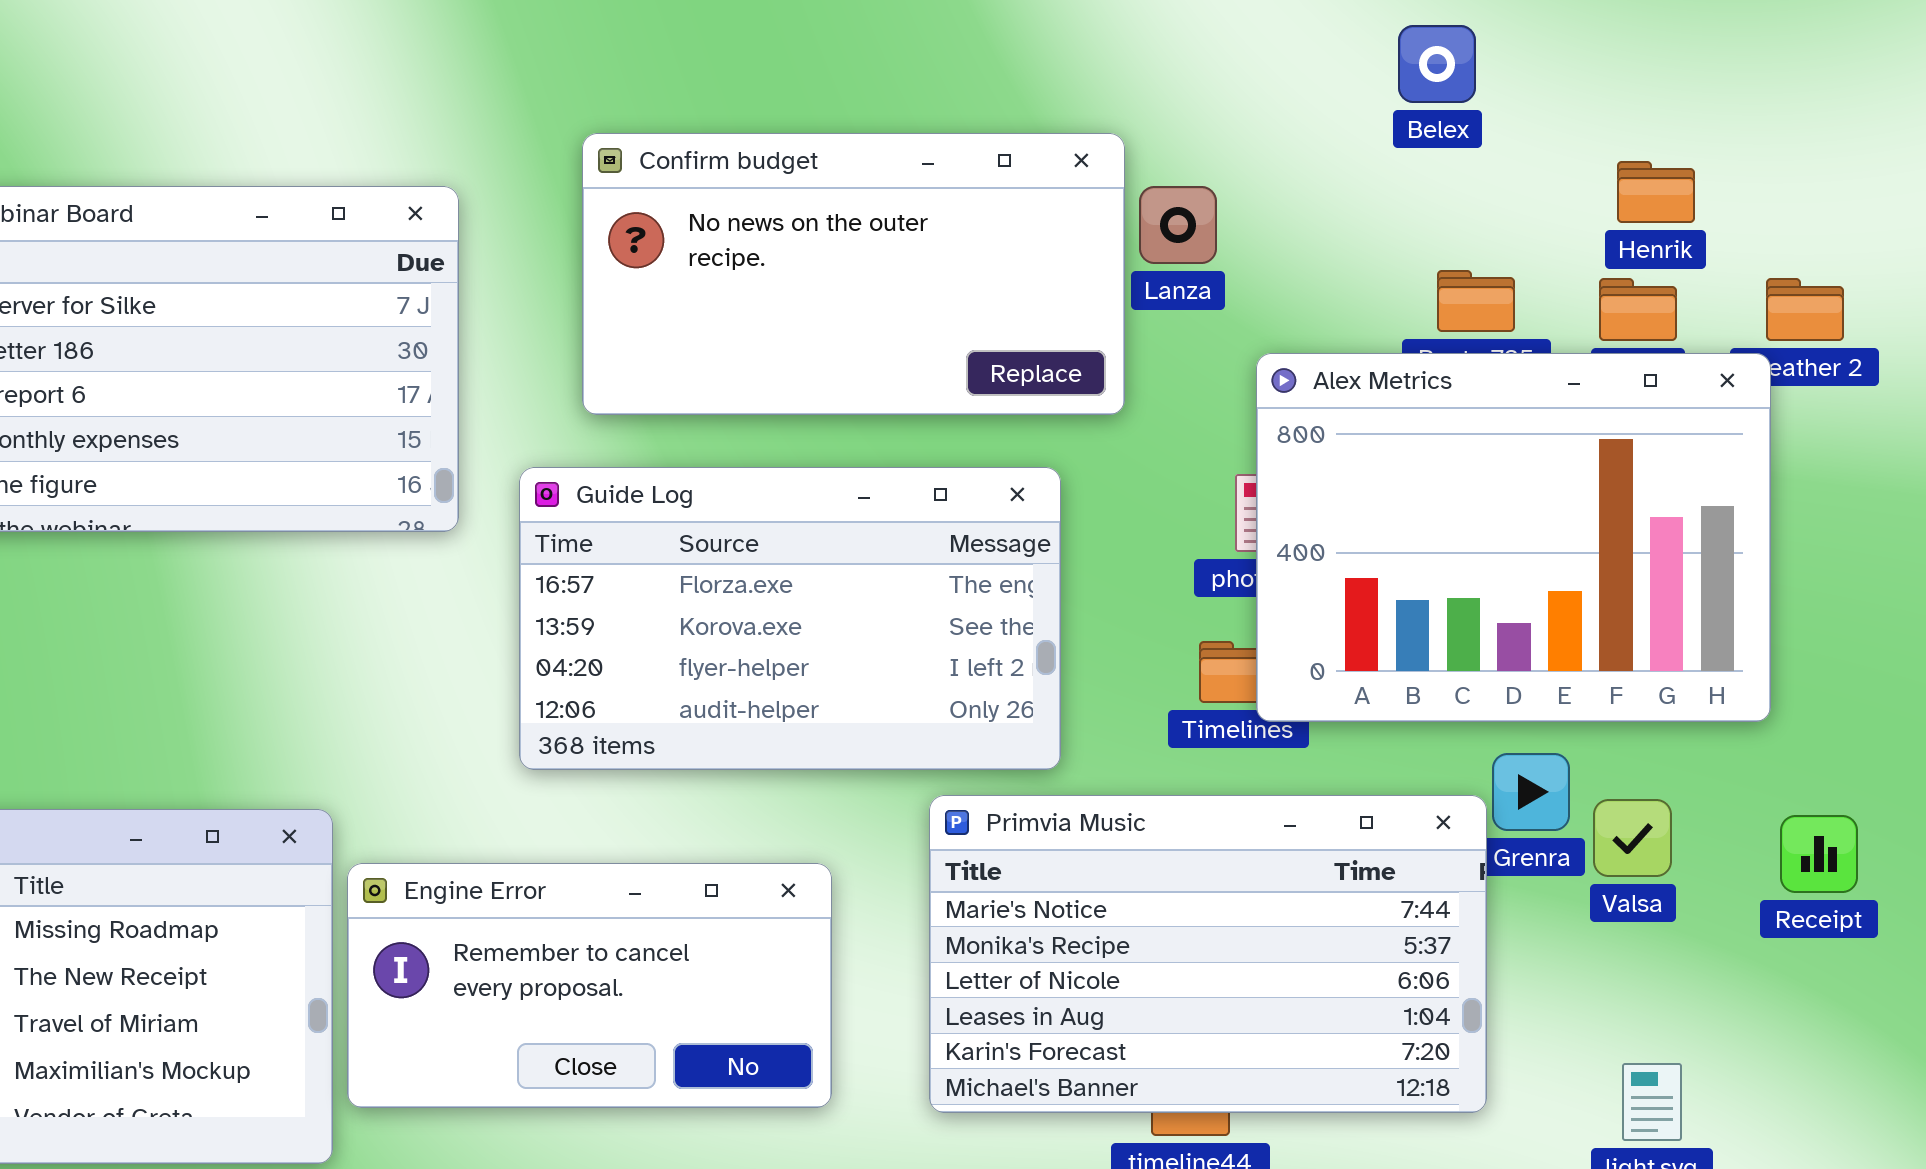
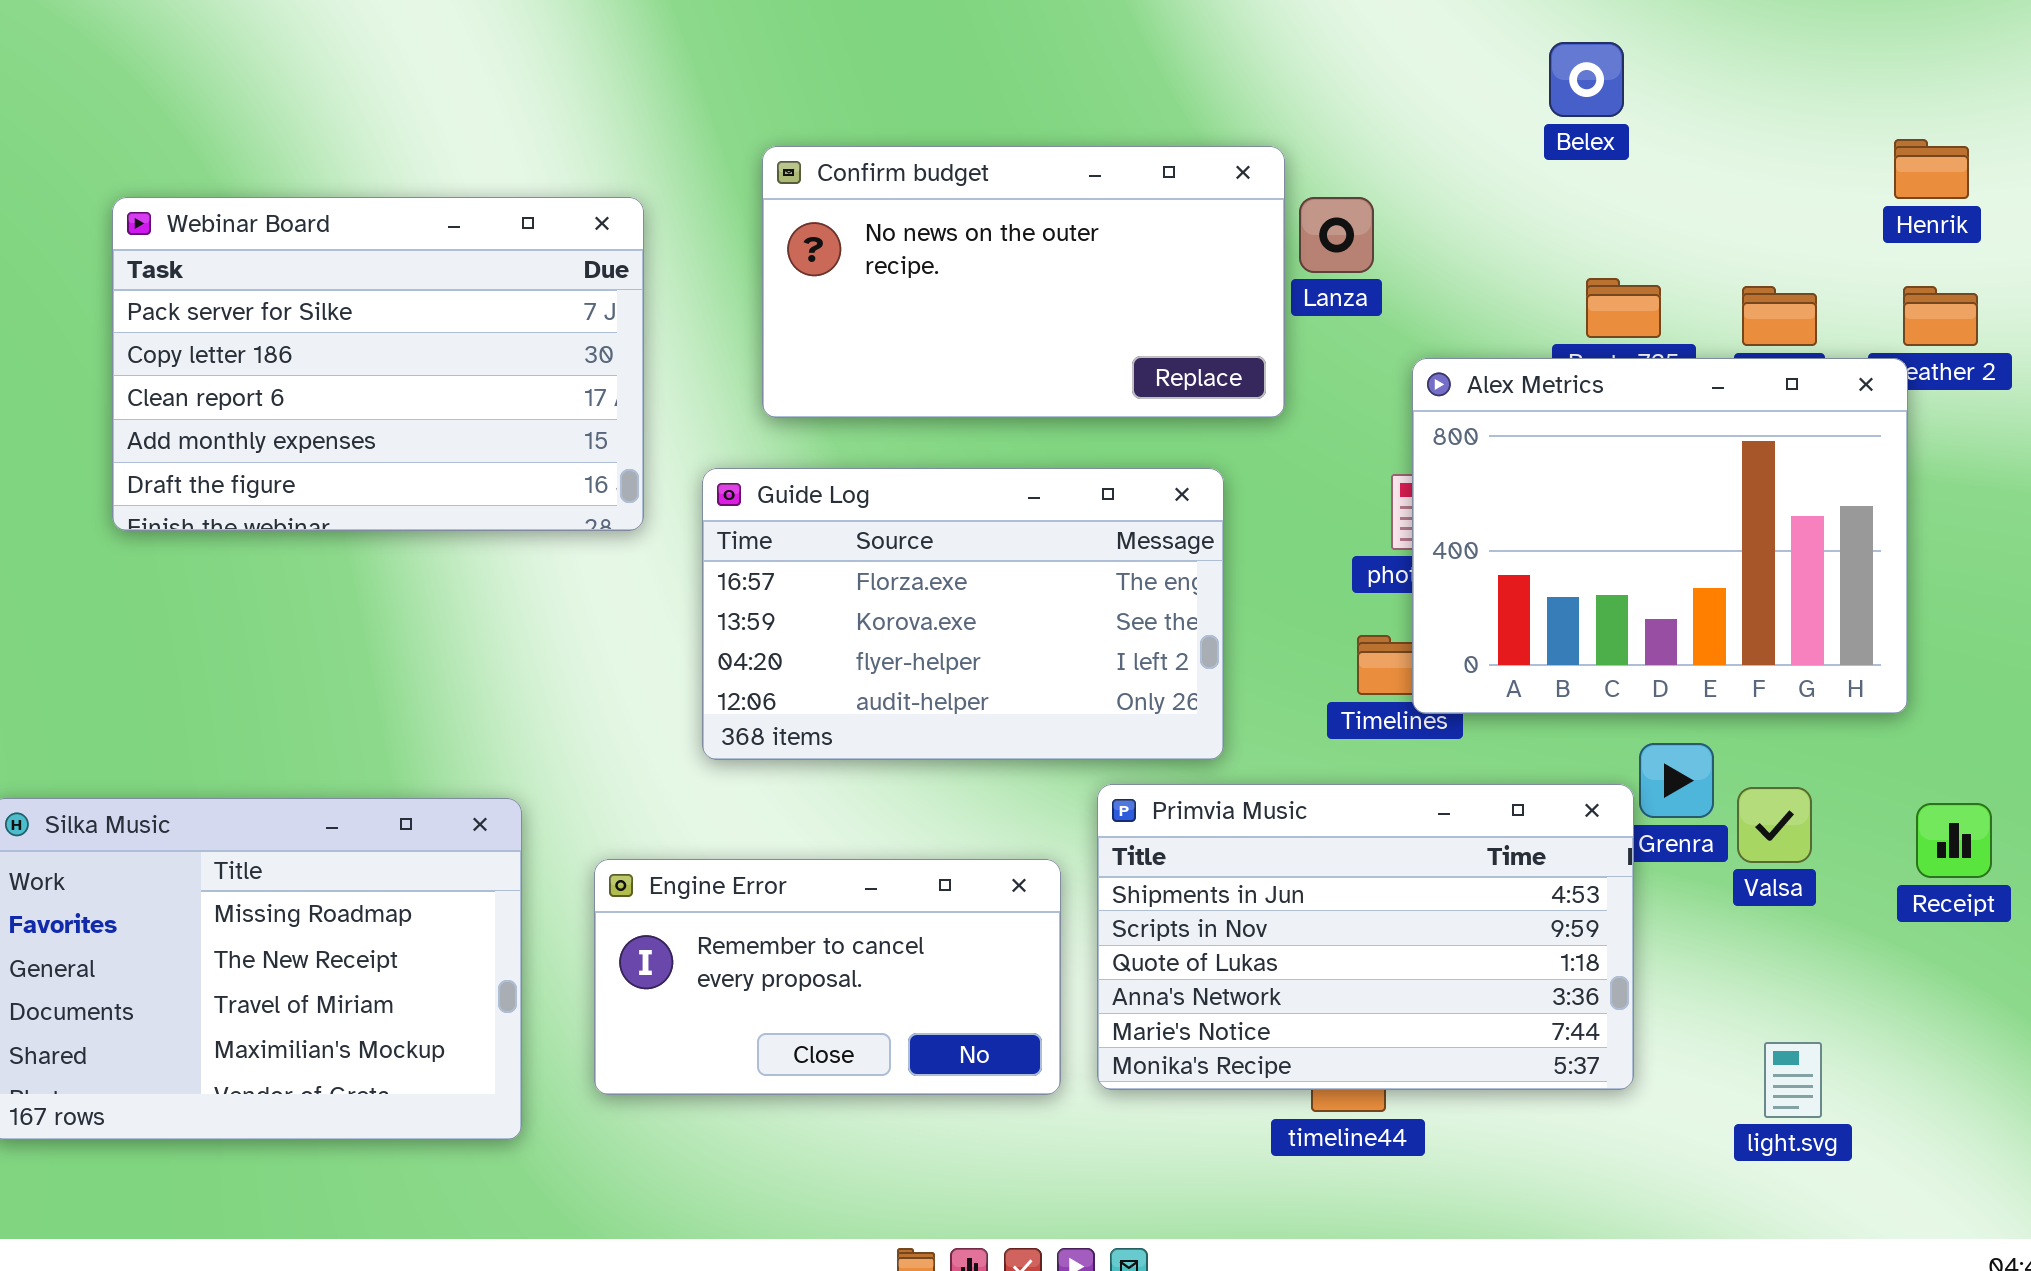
Henrik: [1617,161,1695,223] -> [1894,139,1969,199], moved
Primvia Music: [929,795,1487,1113] -> [1097,784,1634,1090], scrolled up 4 rows
Engine Error: [347,863,832,1108] -> [594,859,1061,1095], moved

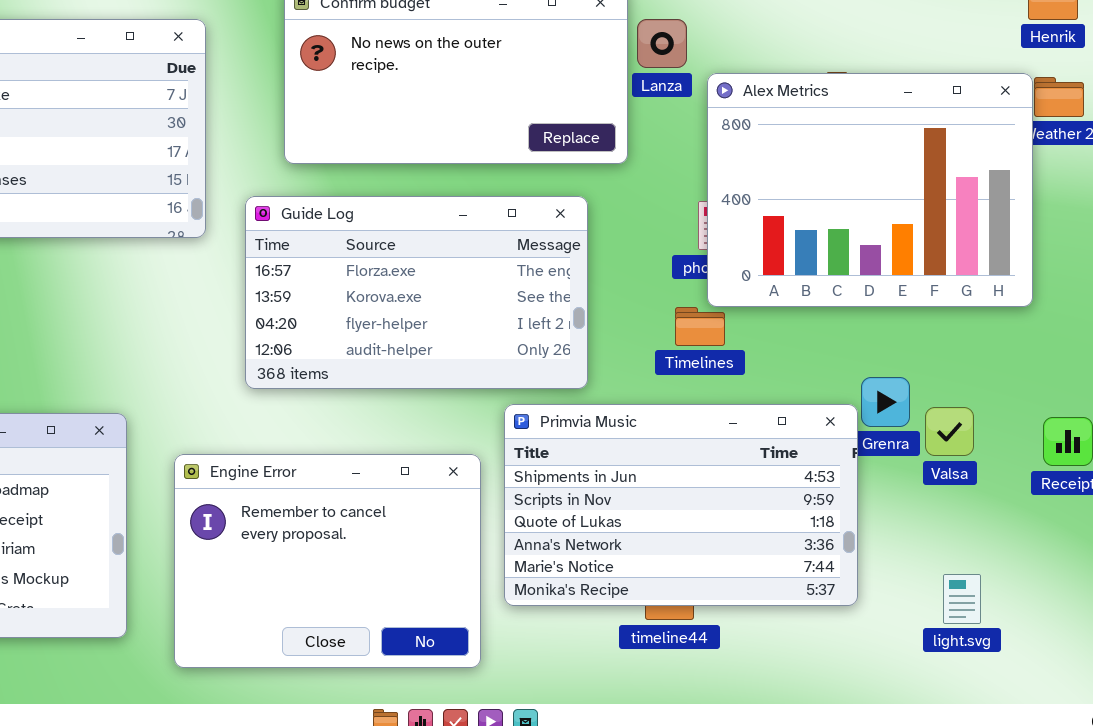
Alex Metrics: [1412,358,1908,714] -> [707,73,1033,307], moved
Engine Error: [594,859,1061,1095] -> [174,454,481,668], resized

